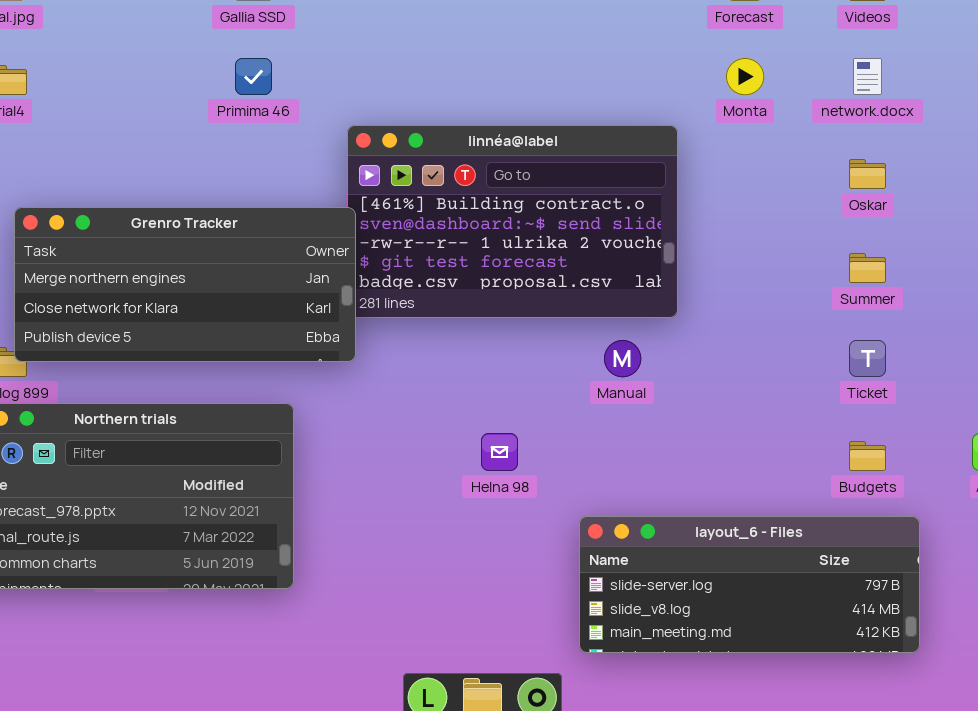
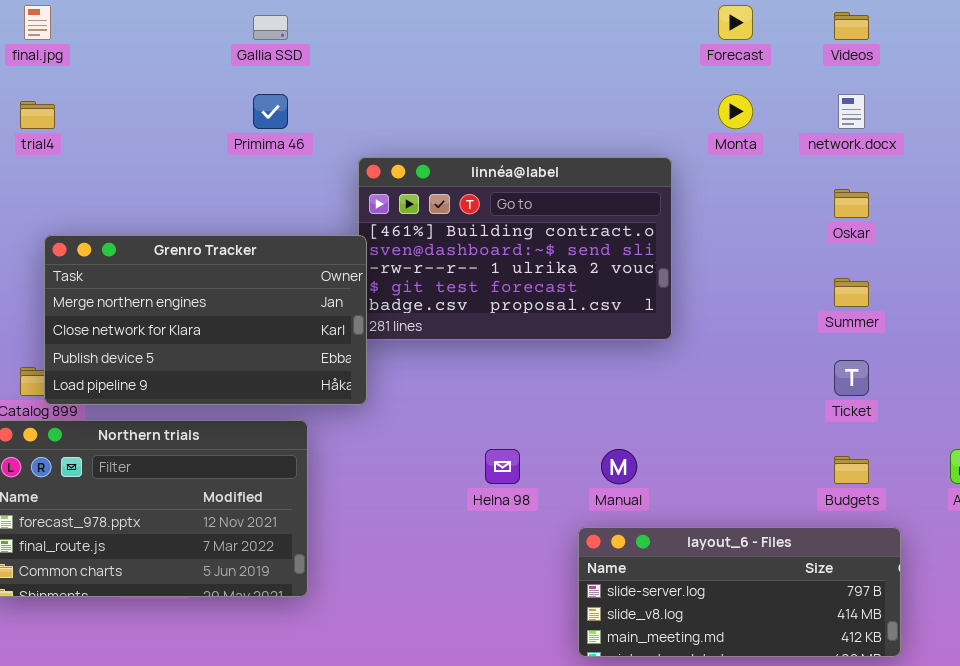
Grenro Tracker: [14,207,356,362] -> [44,235,367,405], resized
Manual: [604,340,641,377] -> [601,449,637,484], moved

